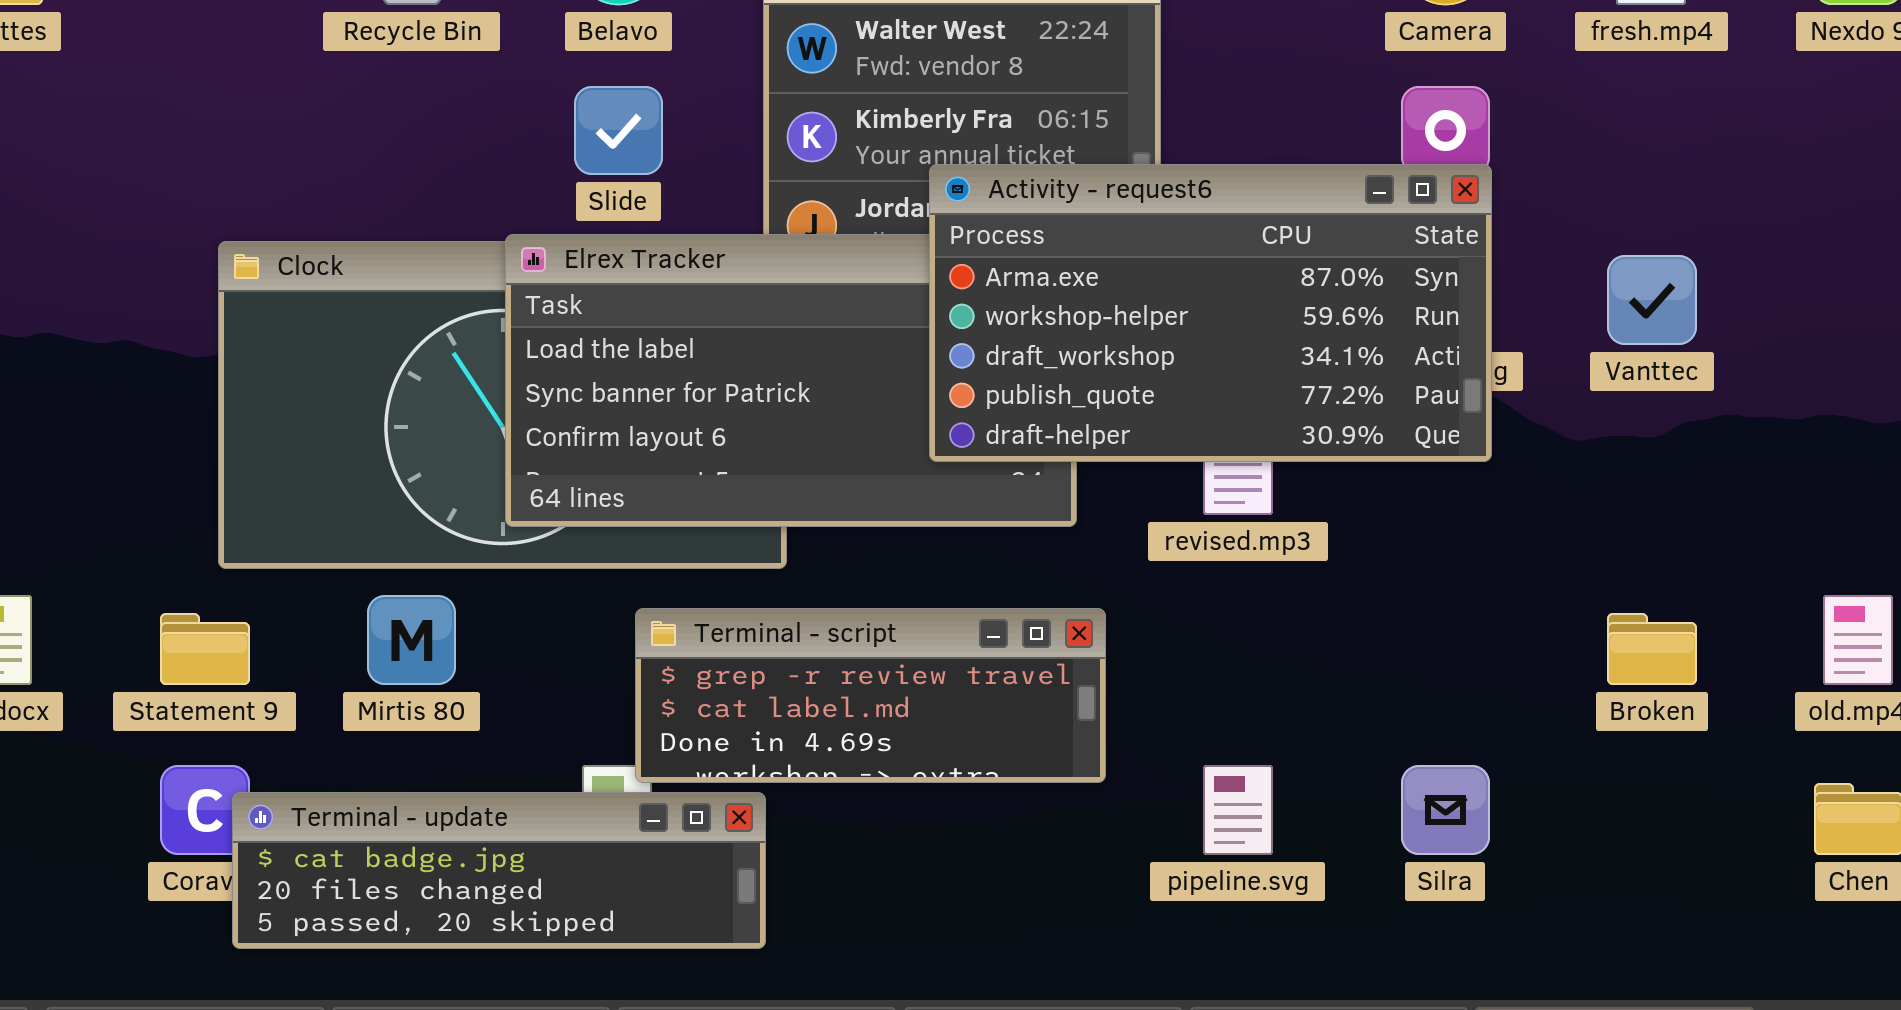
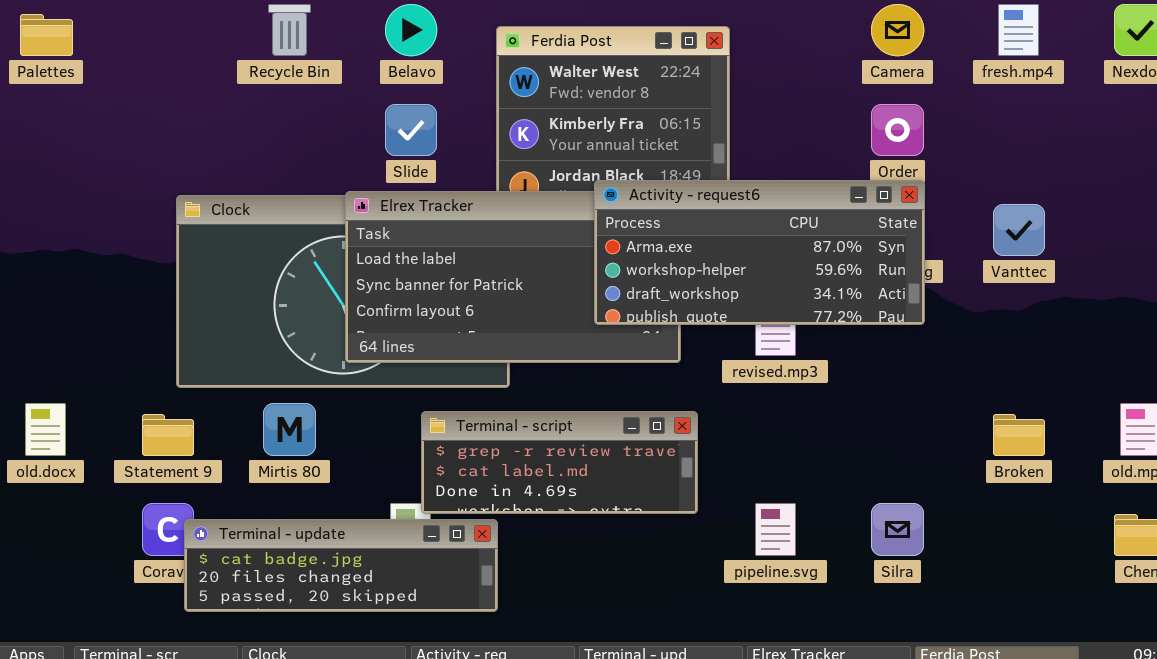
Activity - request6: [929,164,1492,462] -> [594,180,925,325], resized

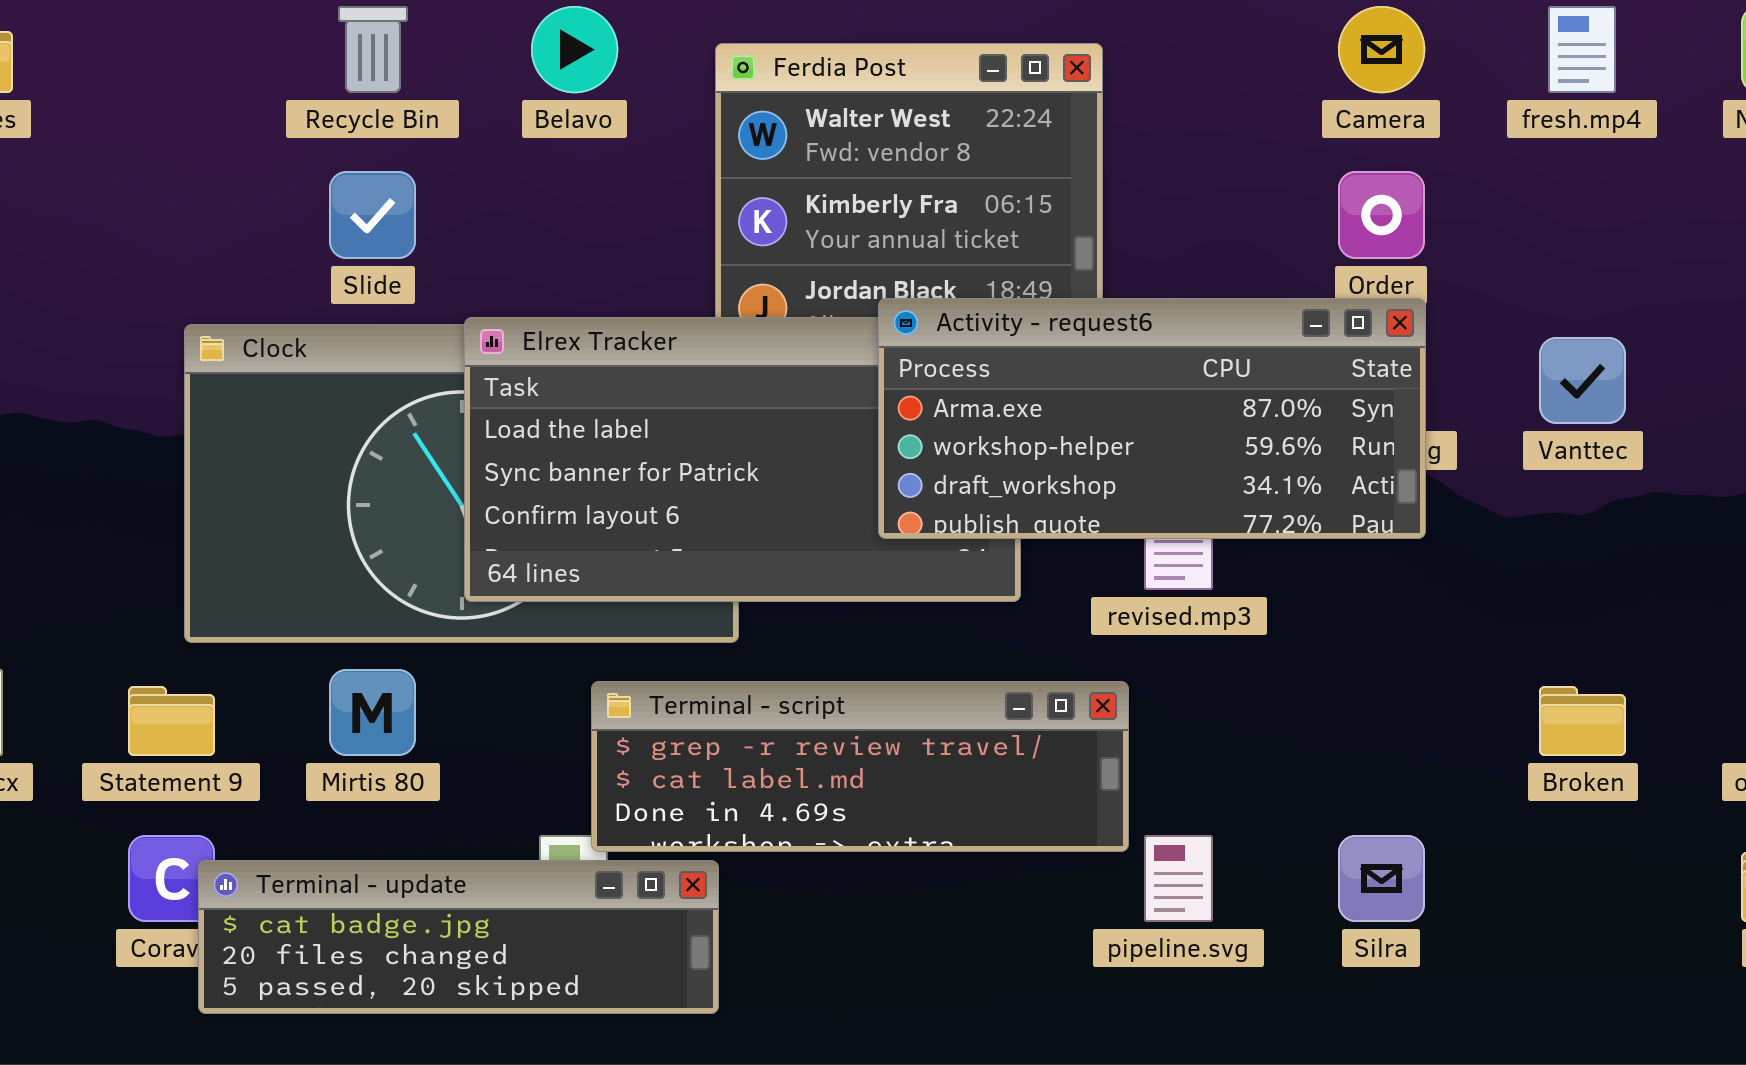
Slide: [385,104,437,156] -> [329,171,416,259], moved
Terminal - script: [421,411,698,514] -> [591,681,1129,852], resized

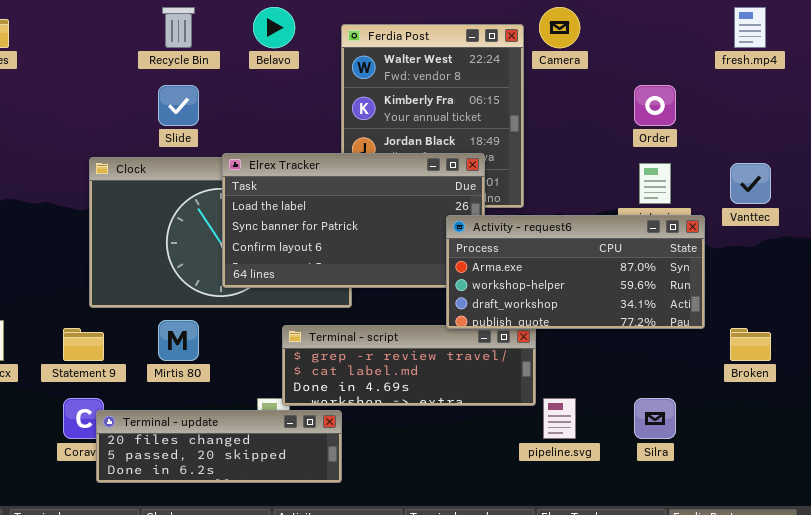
Camera: [1338,6,1425,93] -> [539,7,580,48], moved
Activity - request6: [878,298,1426,539] -> [446,215,705,329], moved
Terminal - update: [198,860,719,1014] -> [96,410,342,483], scrolled down 1 row

